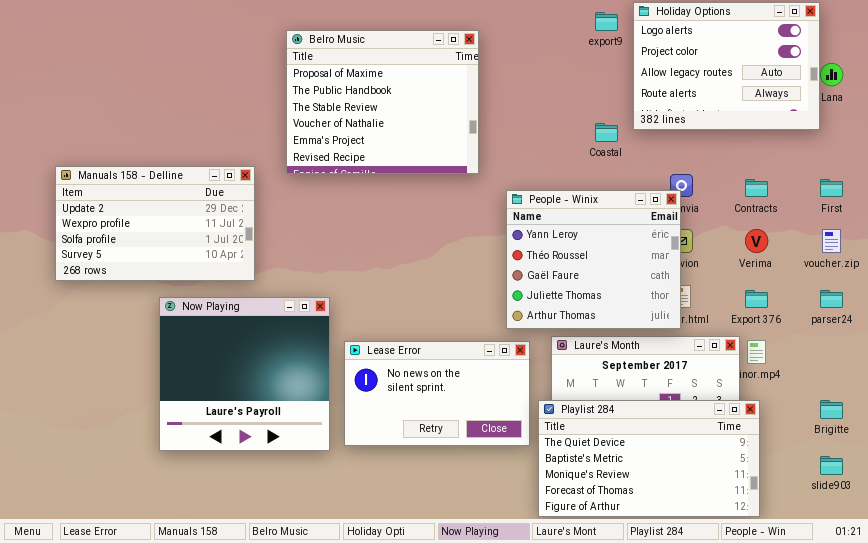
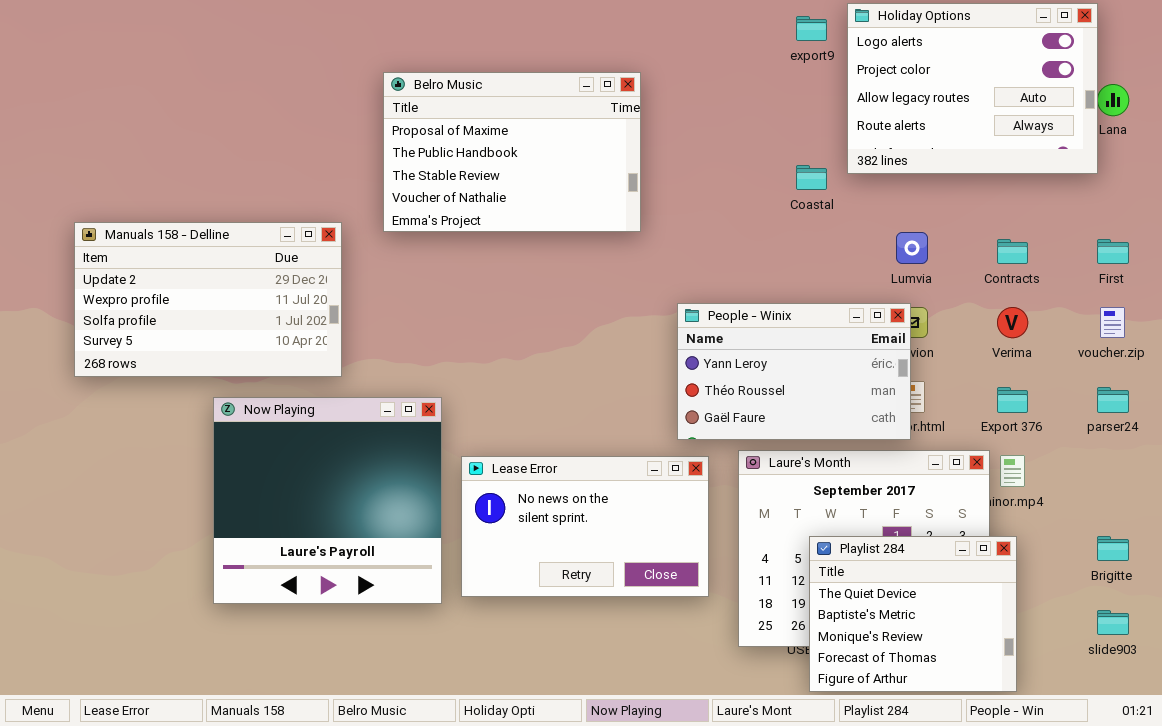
Belro Music: [286,30,479,174] -> [383,72,641,232], resized
People - Winix: [506,190,681,329] -> [677,303,911,440], resized
Playlist 284: [538,400,760,517] -> [809,536,1017,692], resized

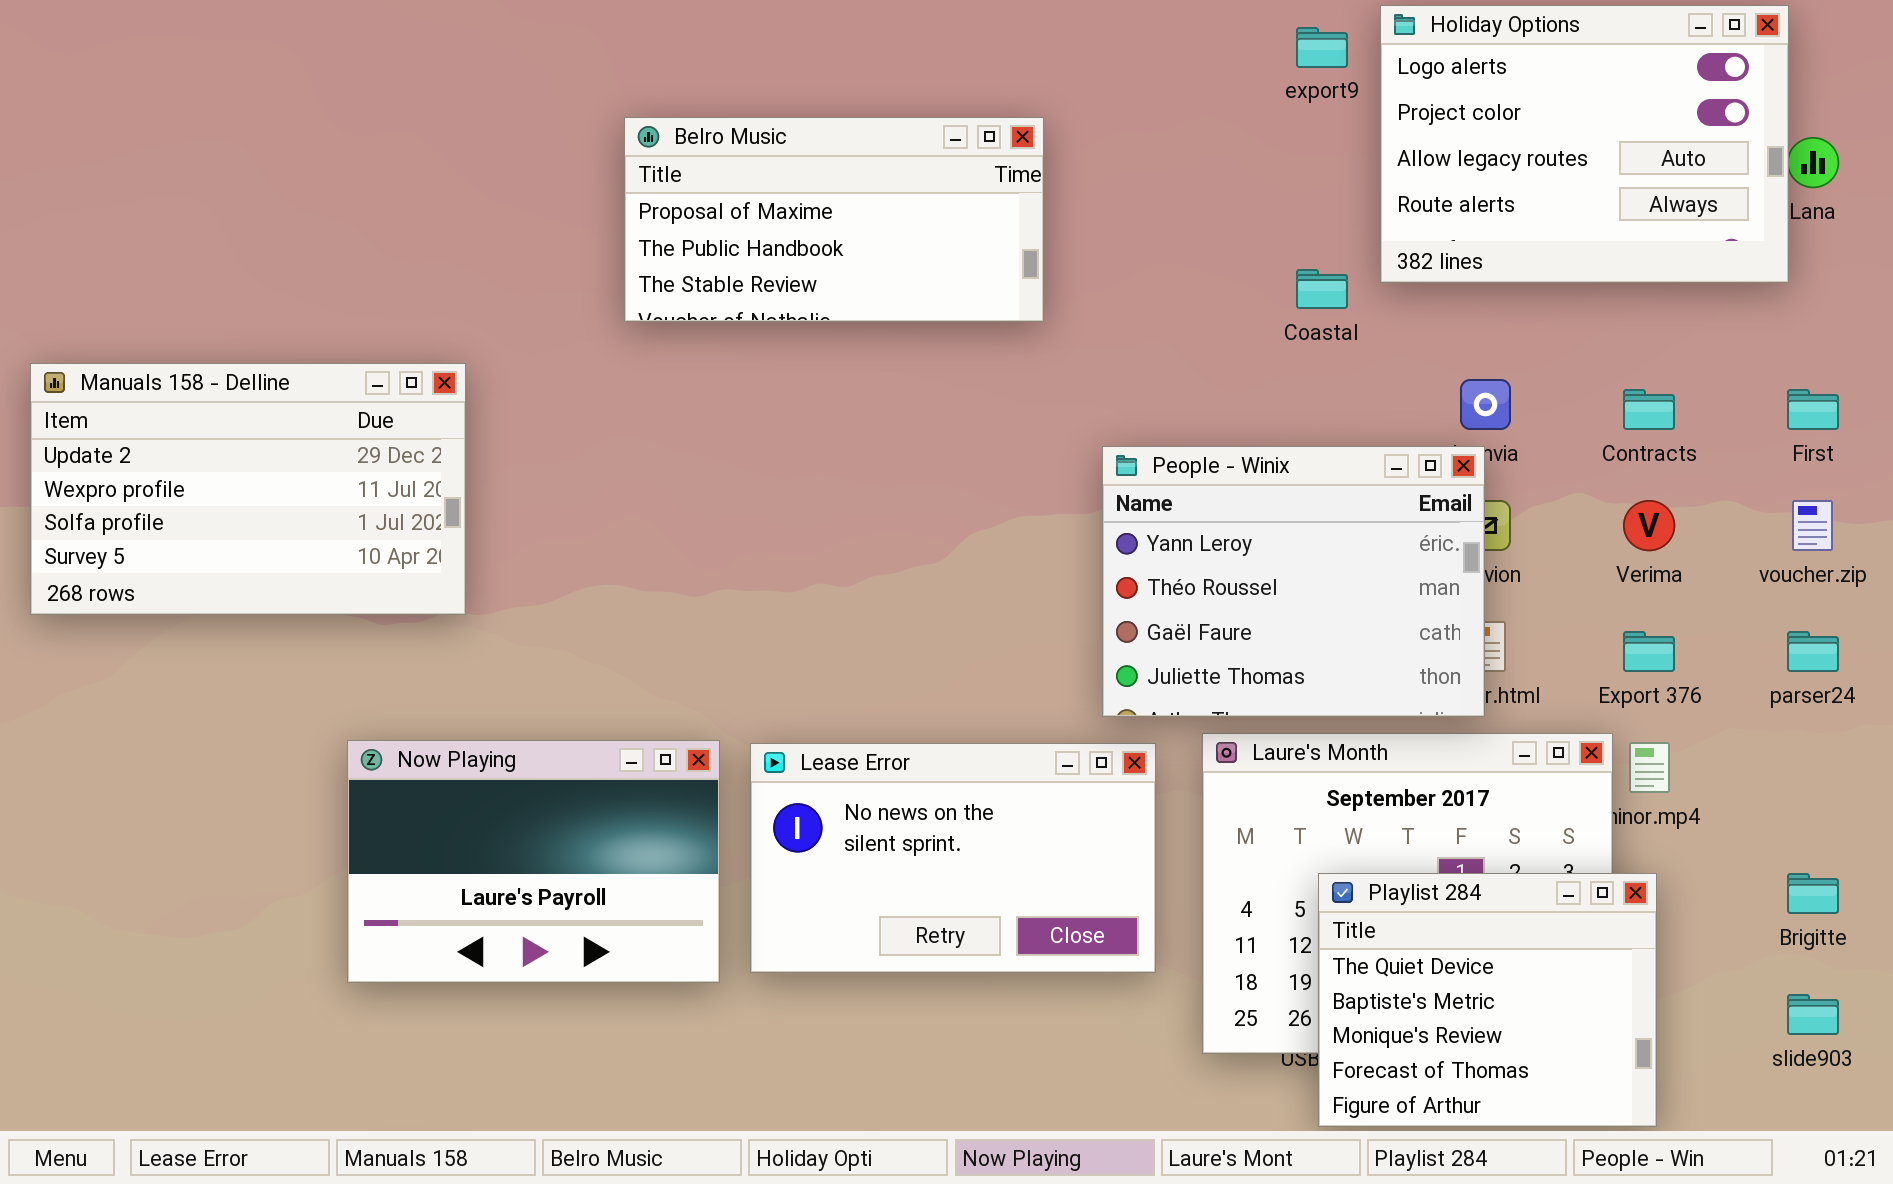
Belro Music: [383,72,641,232] -> [624,117,1044,322], resized
Manuals 158 - Delline: [74,222,342,377] -> [30,363,466,615], moved
People - Winix: [677,303,911,440] -> [1102,446,1485,717], resized
Now Playing: [213,397,442,604] -> [347,740,720,983], resized

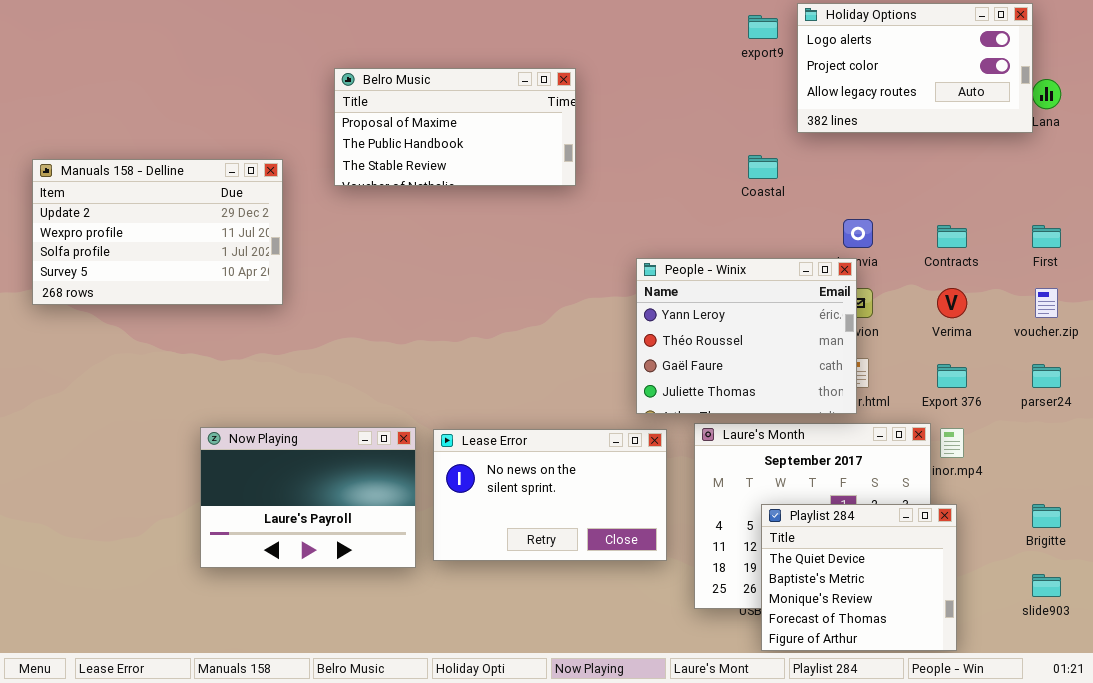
Holiday Options: [1380,5,1789,283] -> [797,3,1033,133], resized
Belro Music: [624,117,1044,322] -> [334,68,576,186], moved
Manuals 158 - Delline: [30,363,466,615] -> [32,159,283,305], moved

